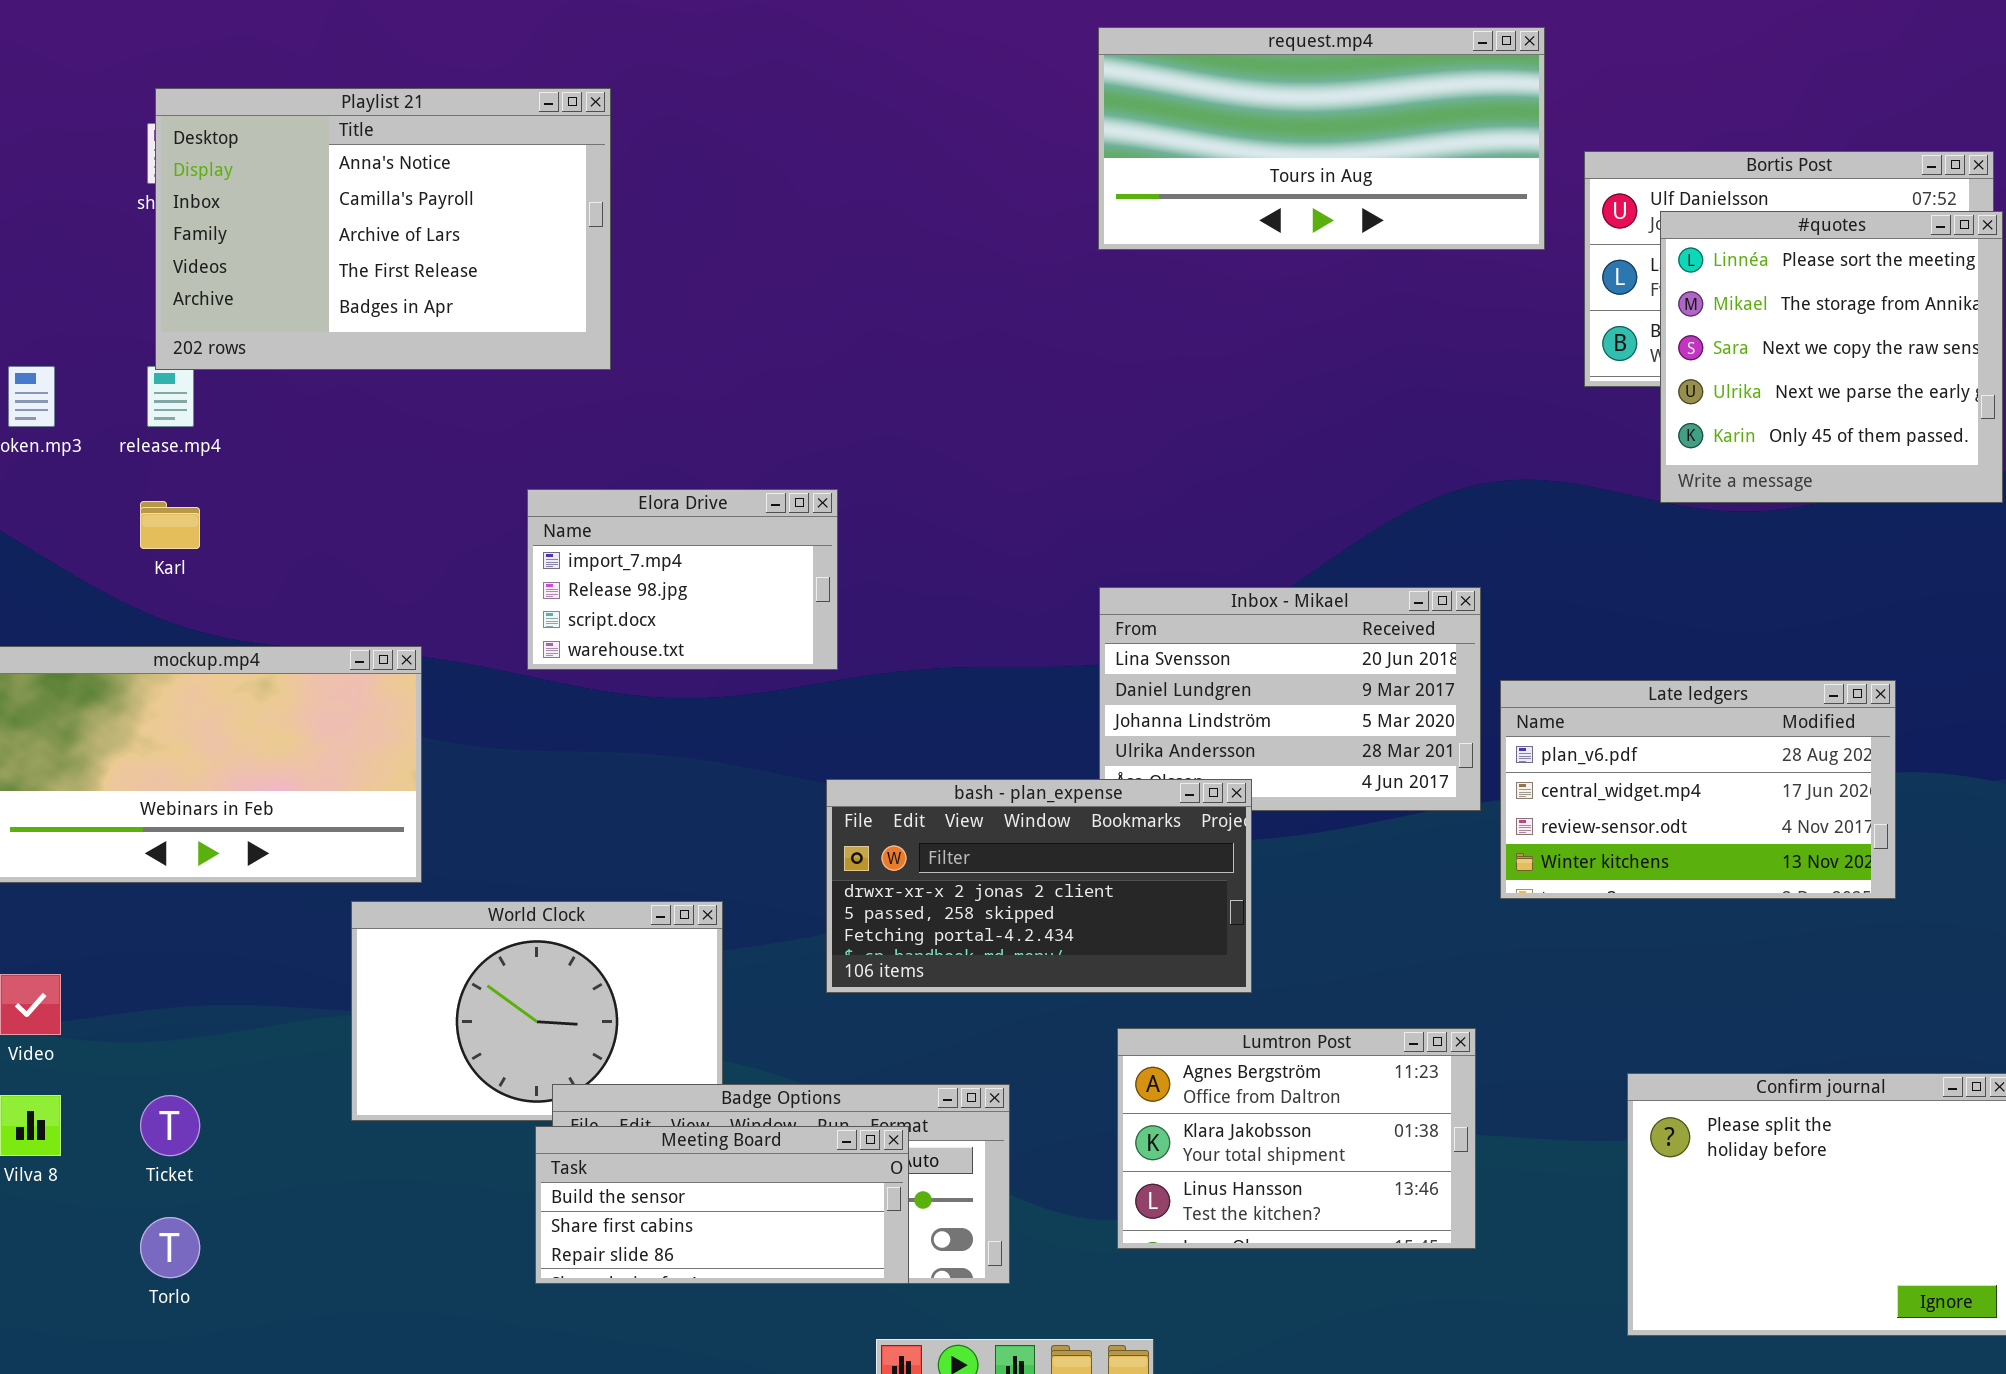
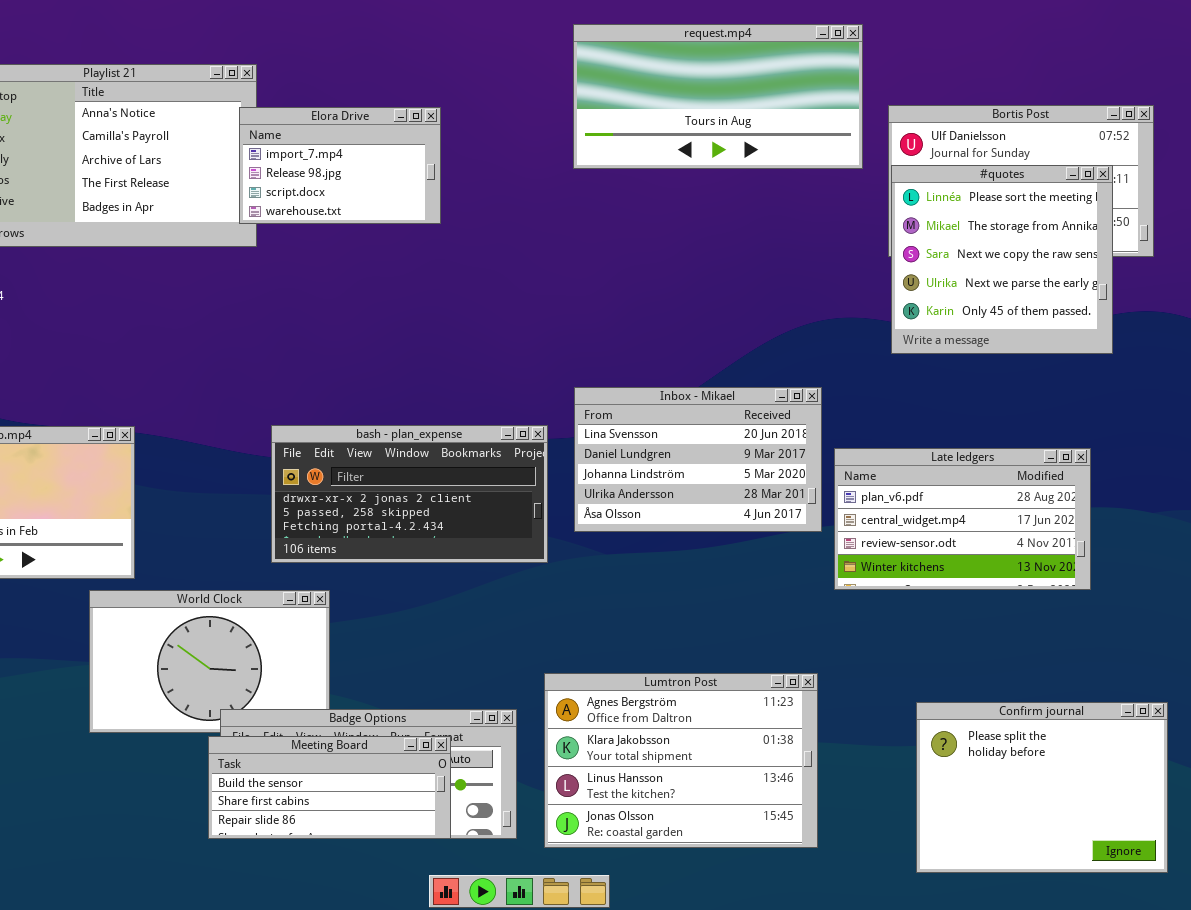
#quotes: [1660,211,2003,503] -> [891,165,1113,354], moved
Elora Drive: [527,489,838,670] -> [239,107,441,224], moved
bash - plan_expense: [826,779,1252,993] -> [271,425,548,563], moved
Lumtron Post: [1117,1028,1476,1249] -> [544,673,818,848], resized

